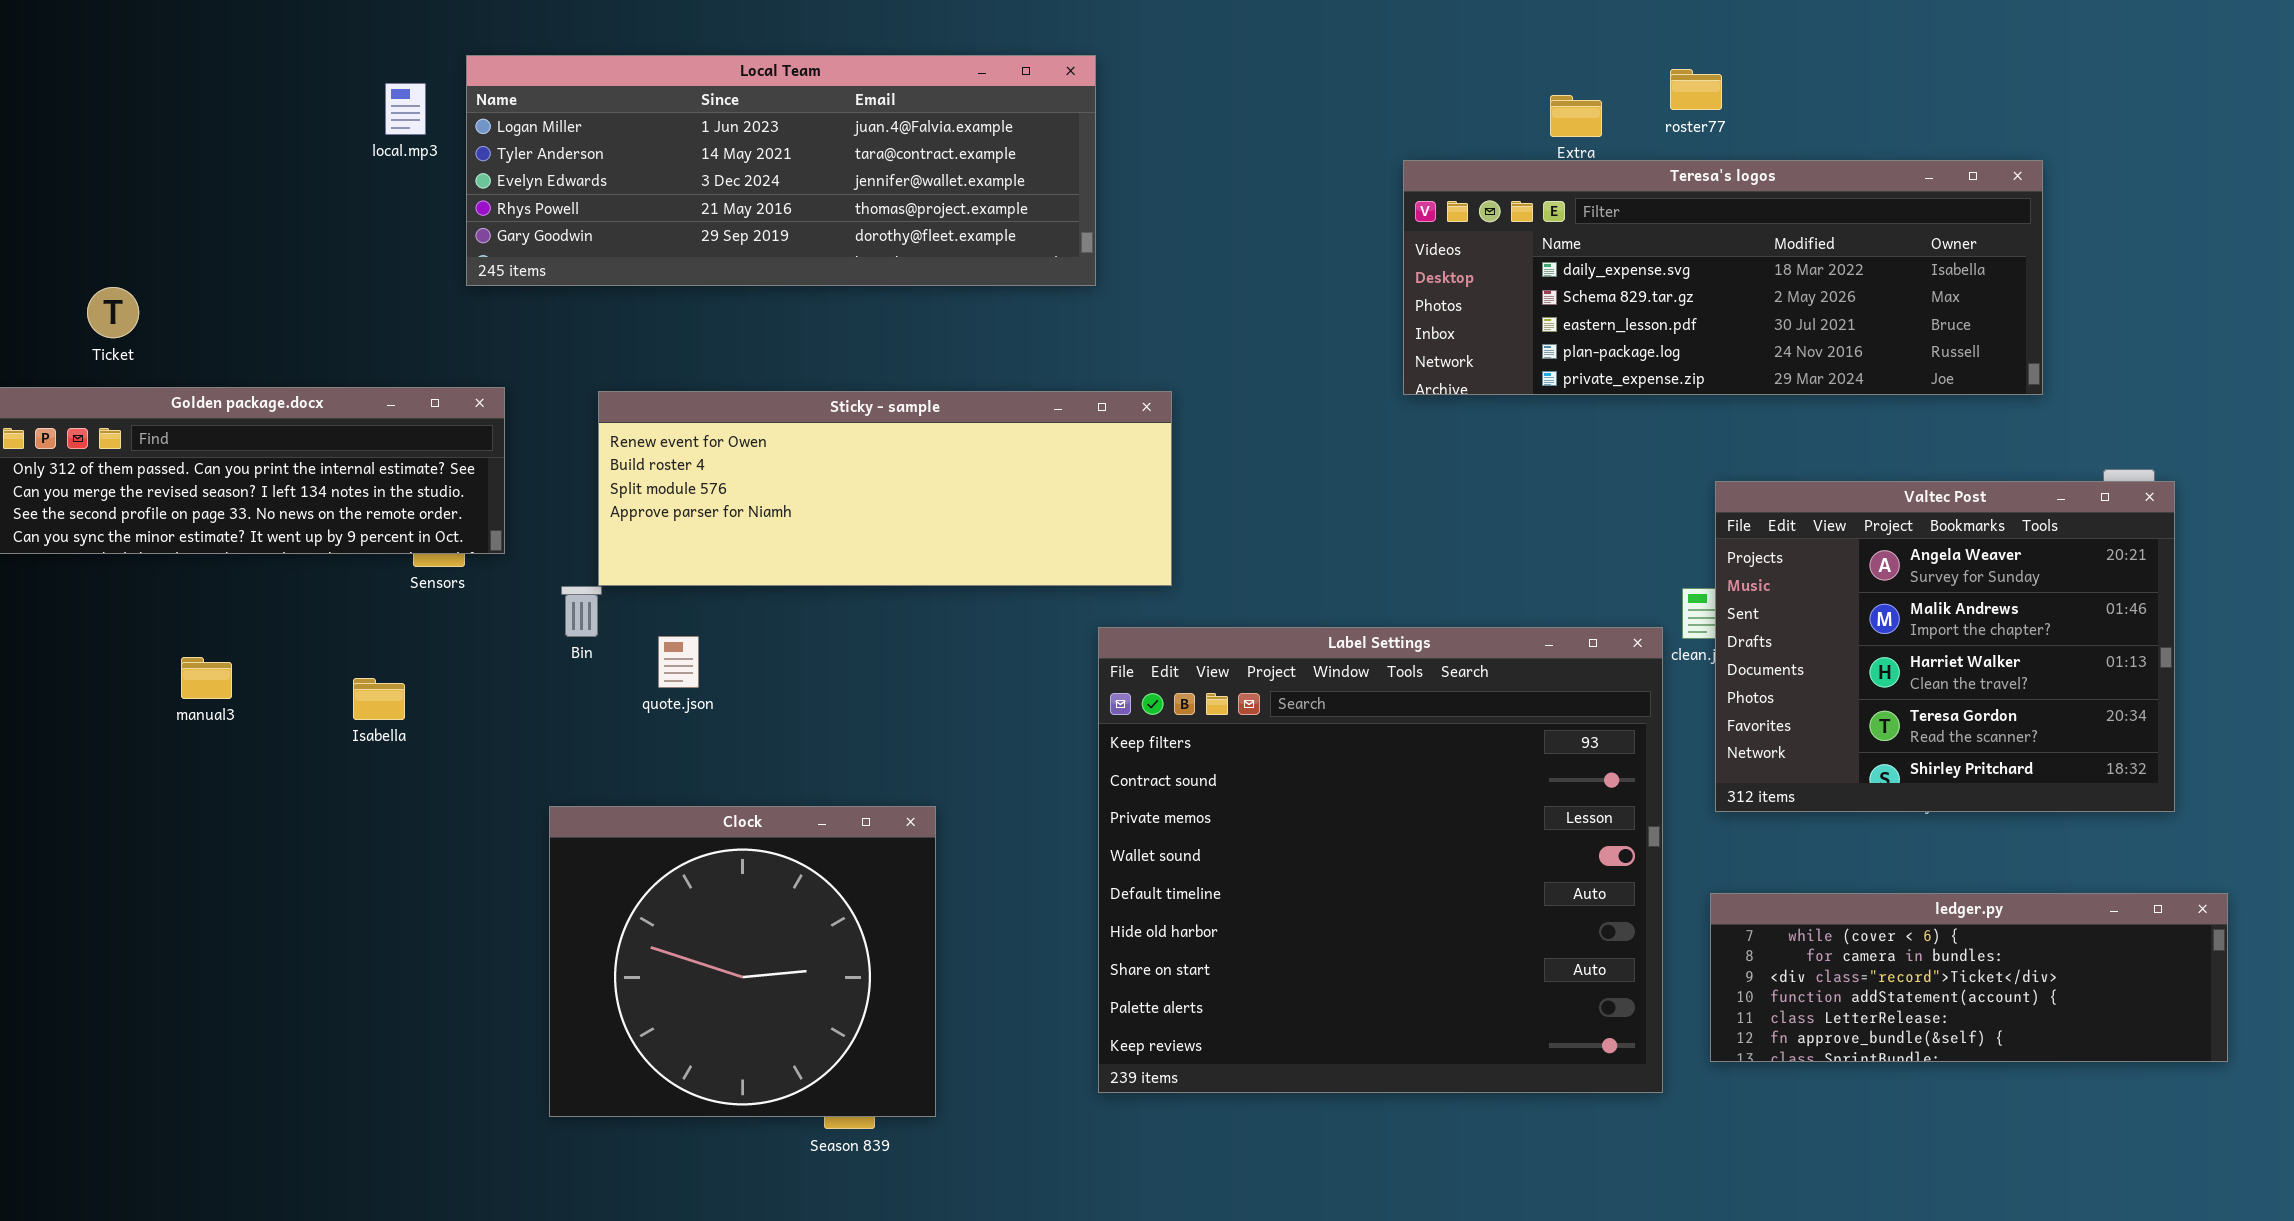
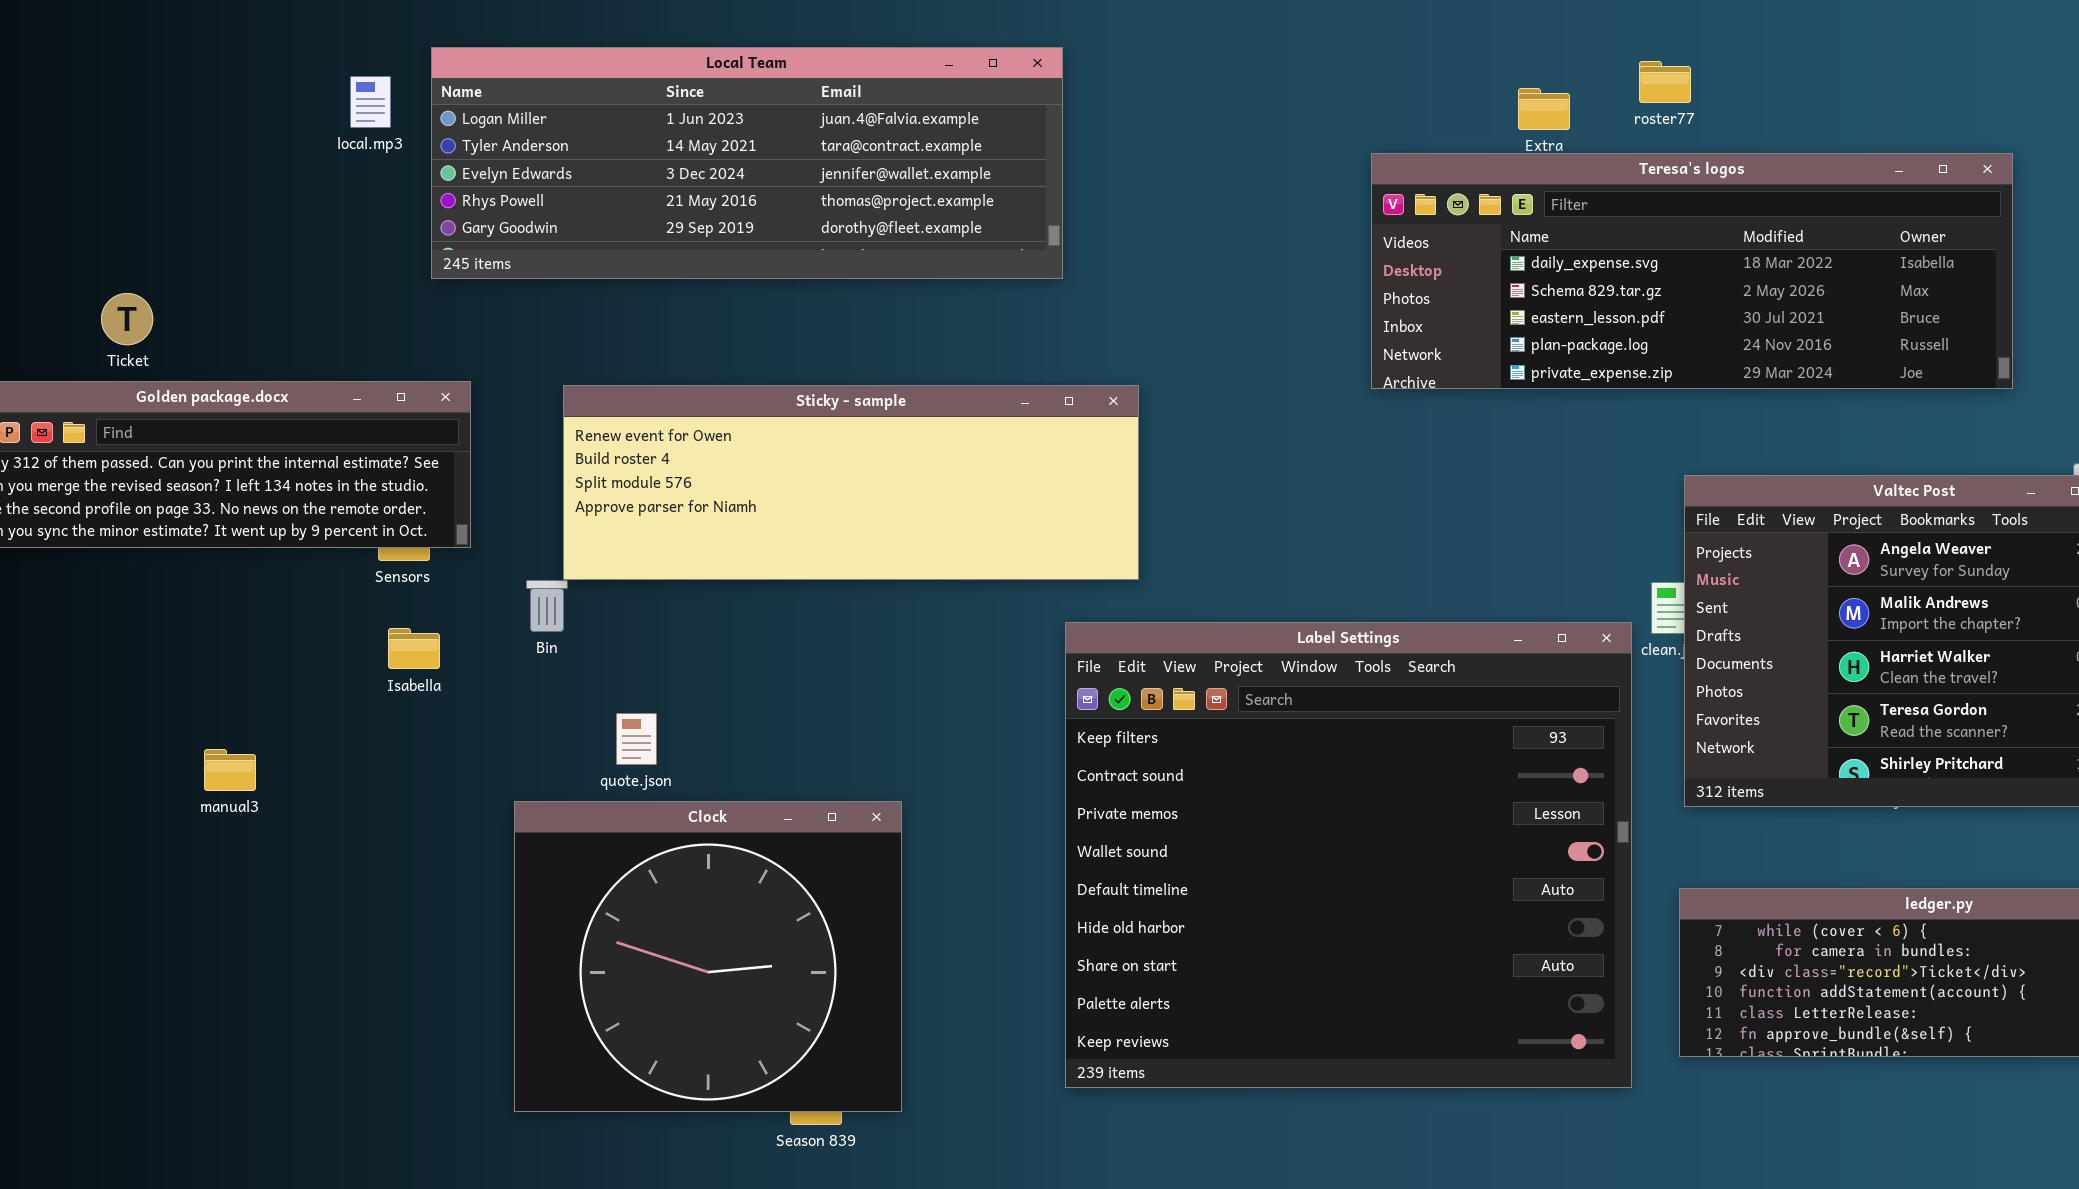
Ticket: [87,287,139,338] -> [101,293,153,345], moved
quote.json: [658,636,699,688] -> [616,713,657,765], moved
manual3: [181,657,232,699] -> [204,749,256,791], moved
Isabella: [353,678,405,720] -> [388,628,440,669], moved

